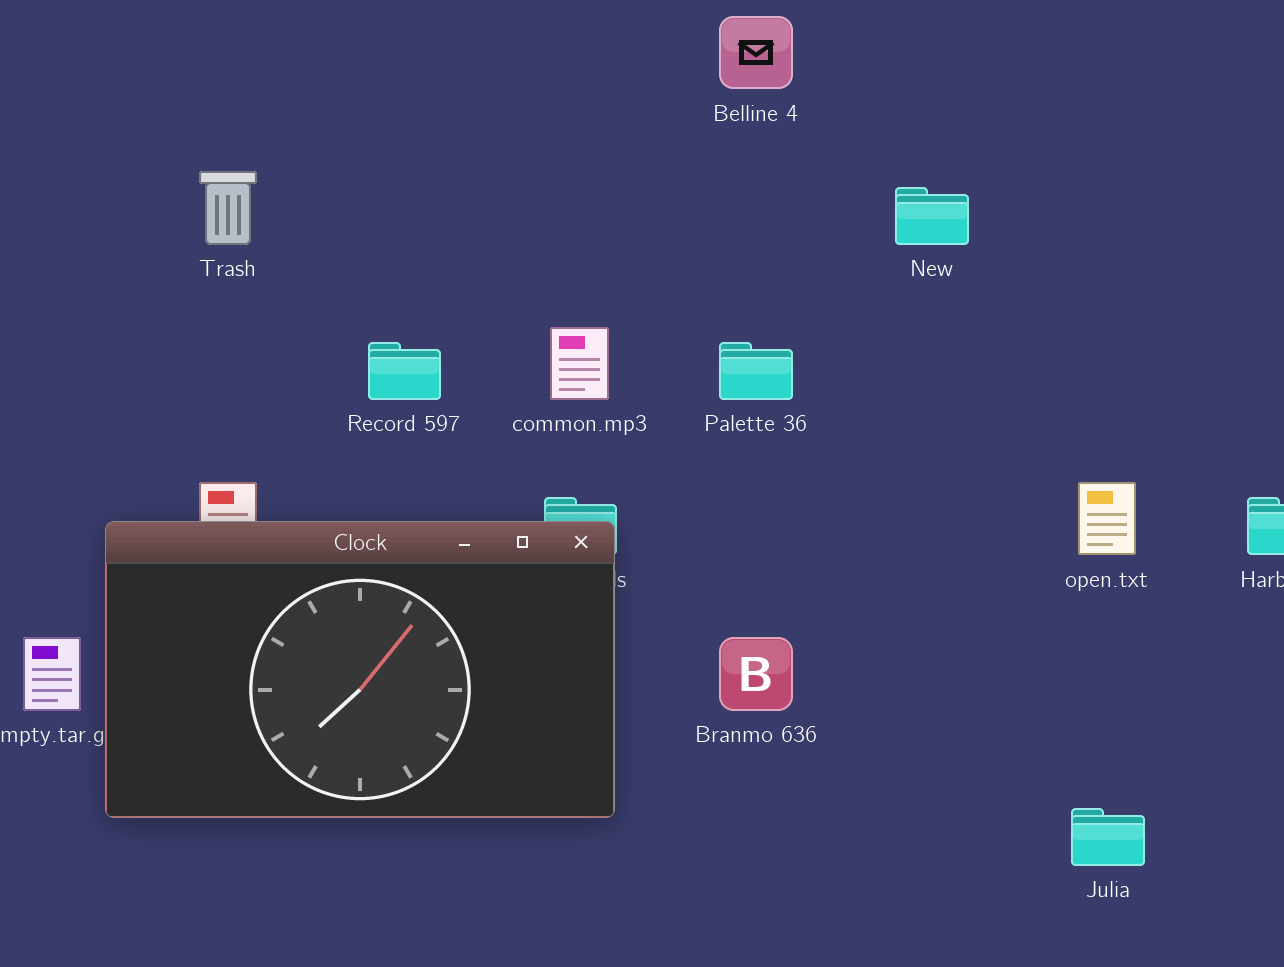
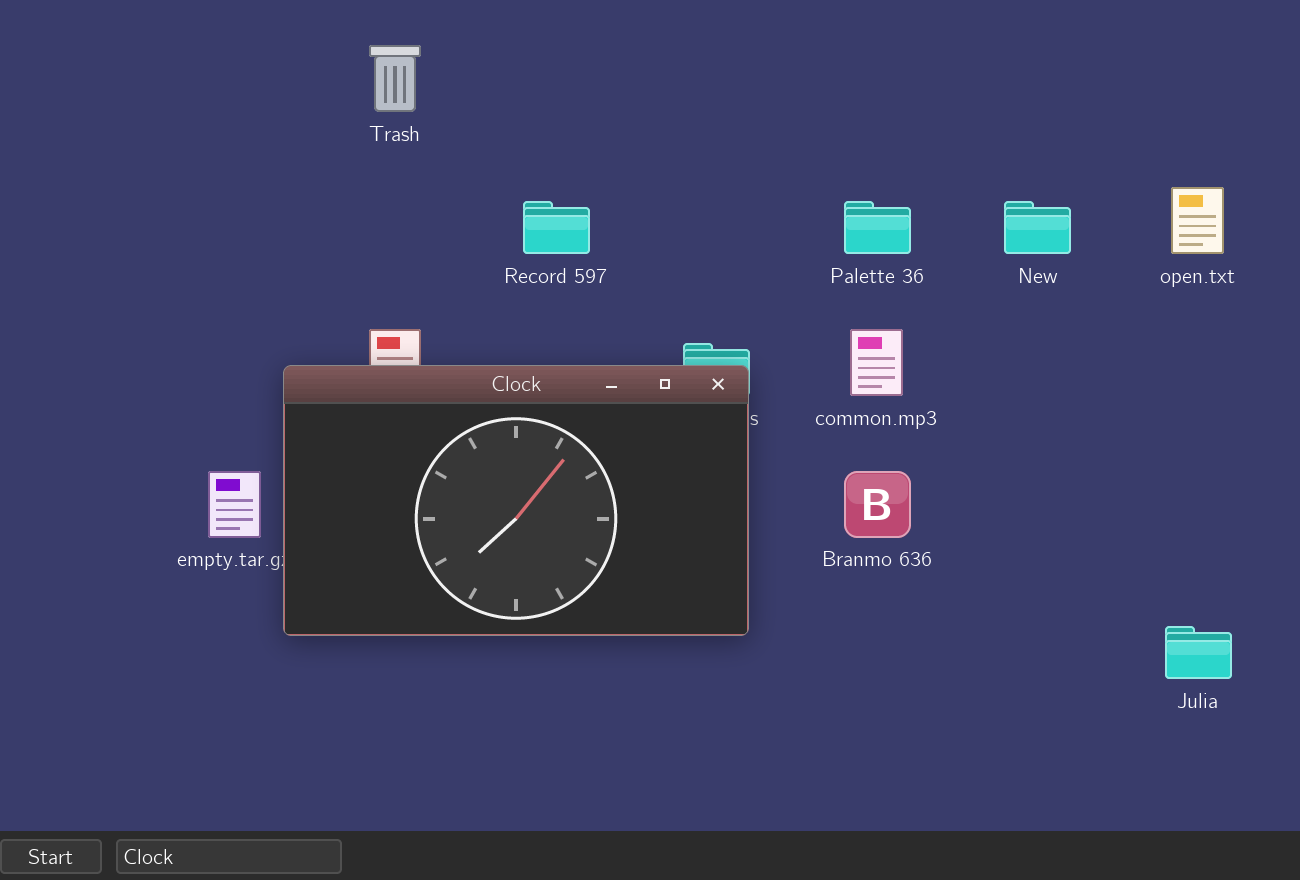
New: [895,187,969,245] -> [1004,201,1071,254], moved
common.mp3: [550,327,609,400] -> [850,329,903,396], moved
open.txt: [1078,482,1136,555] -> [1171,187,1224,254], moved

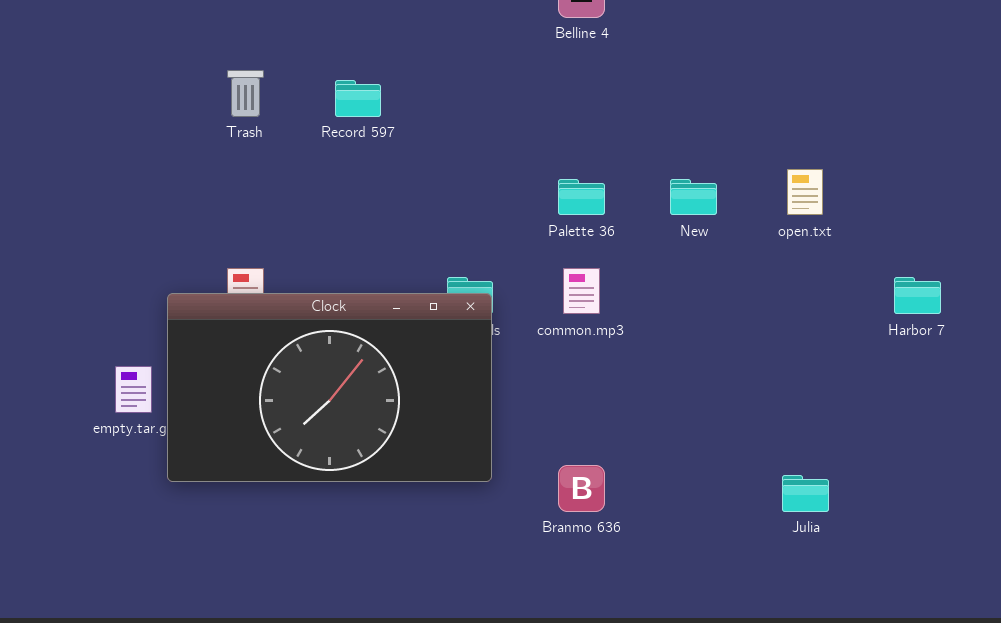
Record 597: [523,201,590,254] -> [335,80,381,117], moved
Branmo 636: [844,471,911,538] -> [558,465,605,512], moved

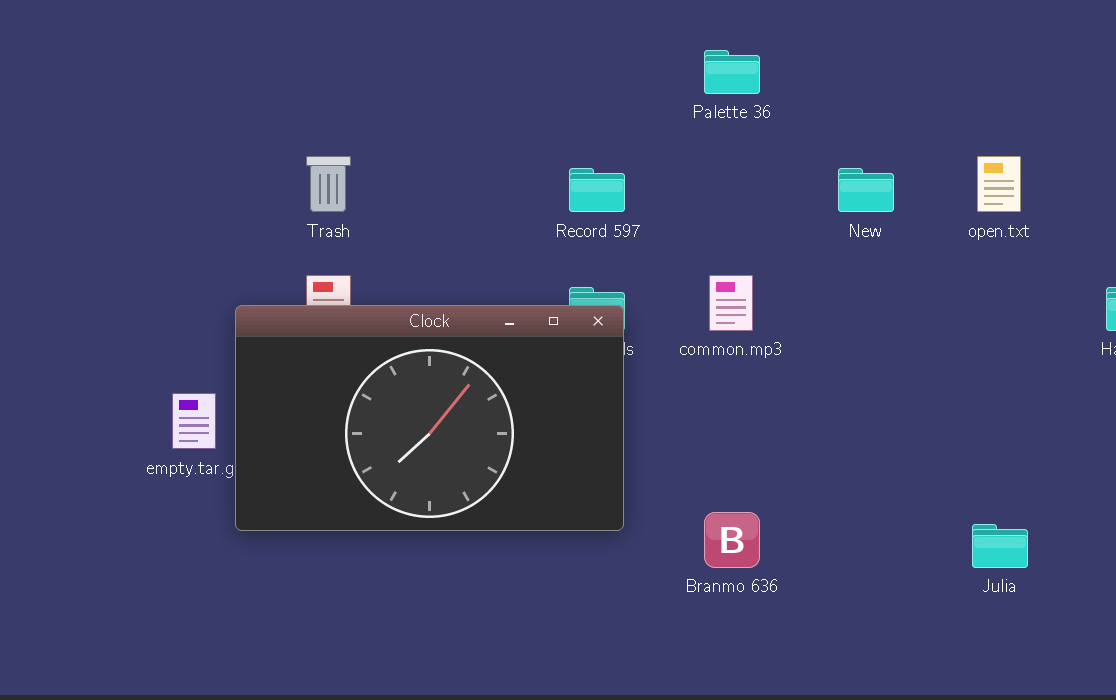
Trash: [227,70,264,117] -> [306,156,351,212], moved
Record 597: [335,80,381,117] -> [569,168,625,212], moved
Palette 36: [558,179,605,215] -> [704,50,760,94], moved

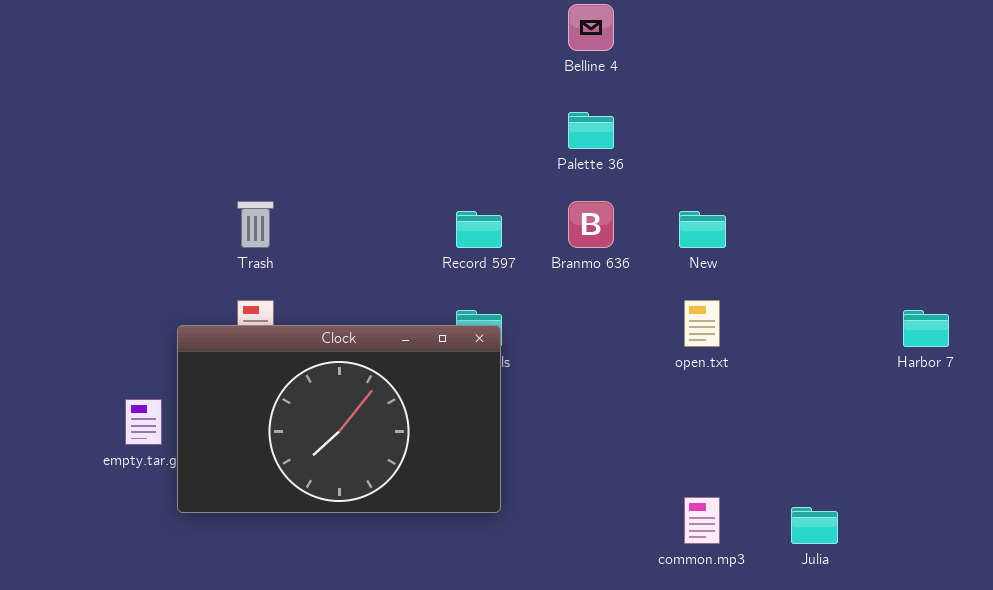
open.txt: [977,156,1021,212] -> [684,300,720,347], moved
common.mp3: [709,275,753,331] -> [684,497,720,544], moved
Branmo 636: [704,512,760,568] -> [568,201,614,248], moved

